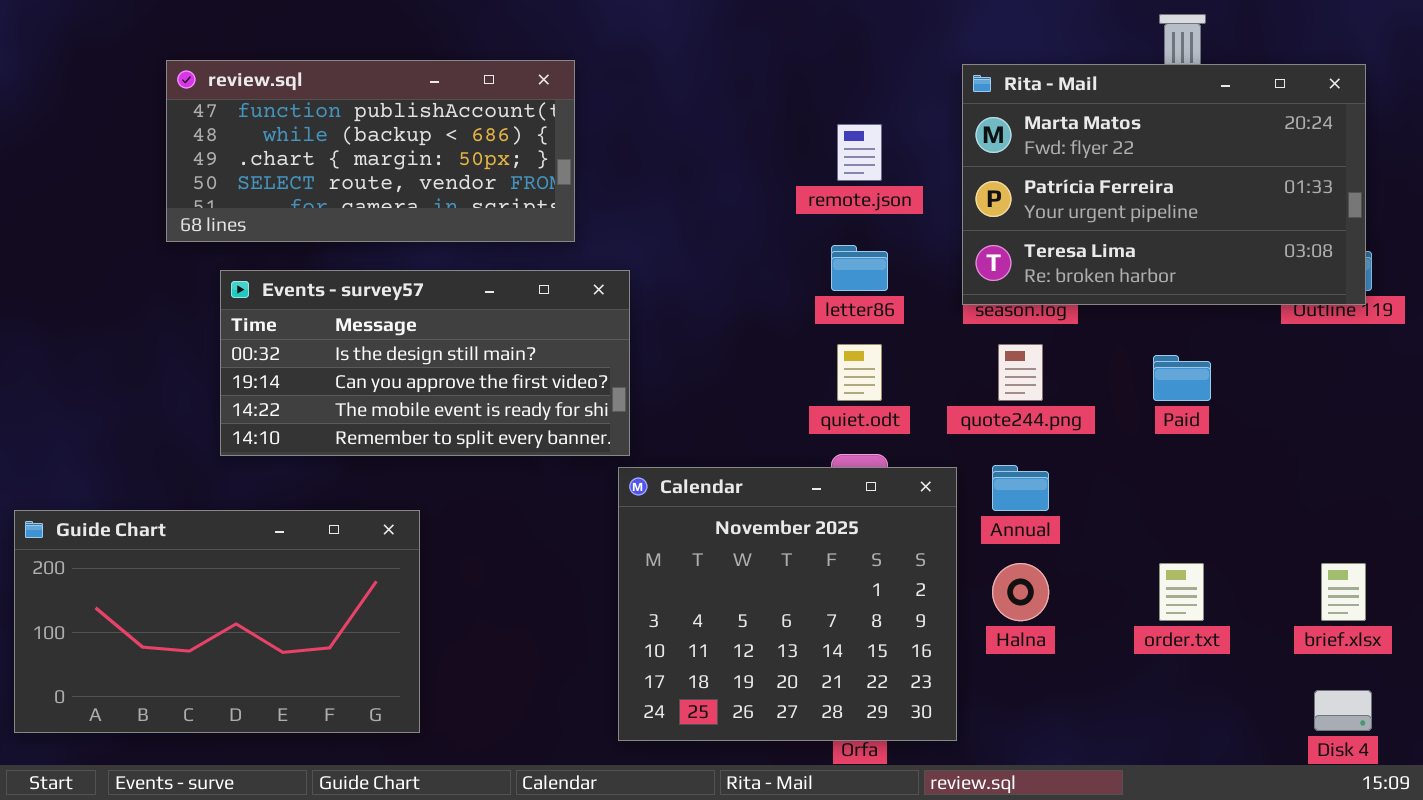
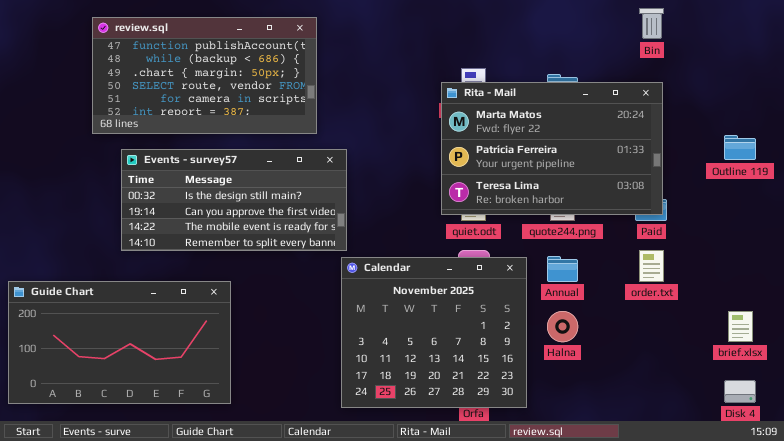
review.sql: [166,60,575,242] -> [92,17,317,134], resized
Rita - Mail: [962,64,1366,305] -> [441,82,663,215], moved
order.txt: [1159,563,1204,621] -> [639,250,664,282], moved

